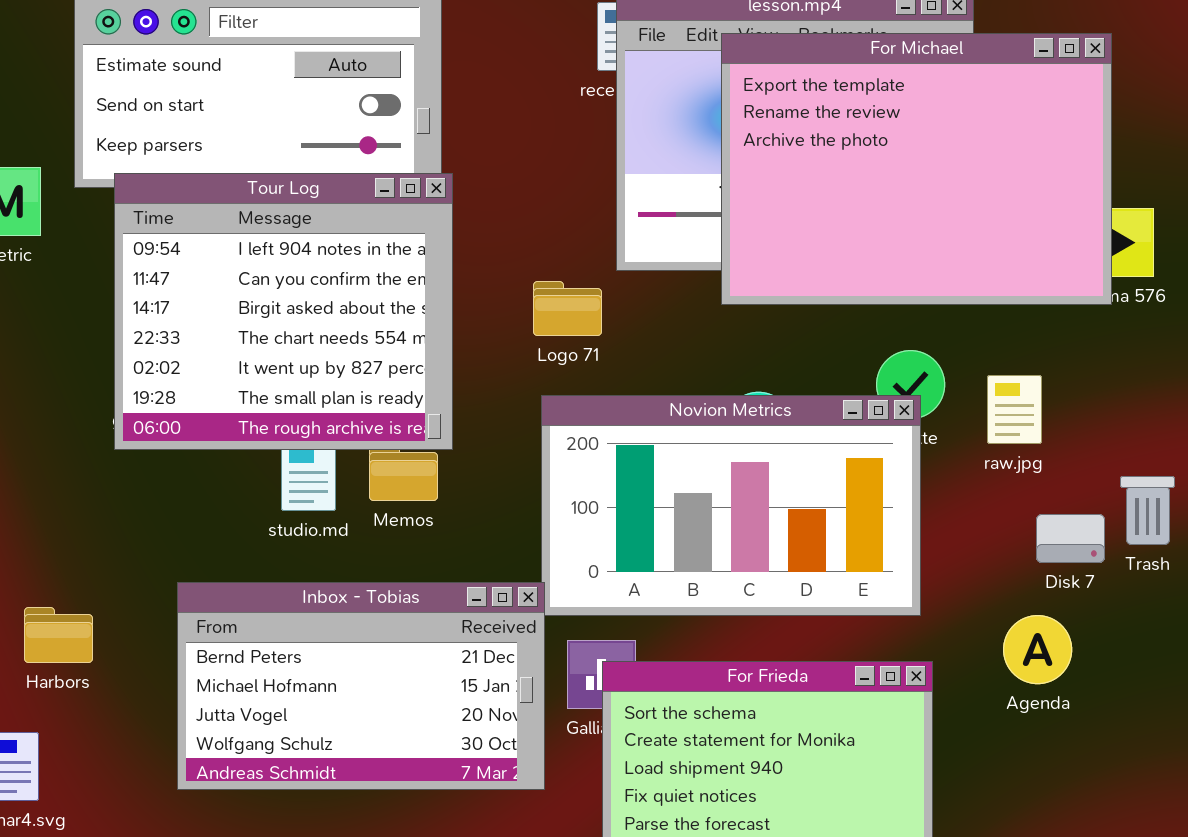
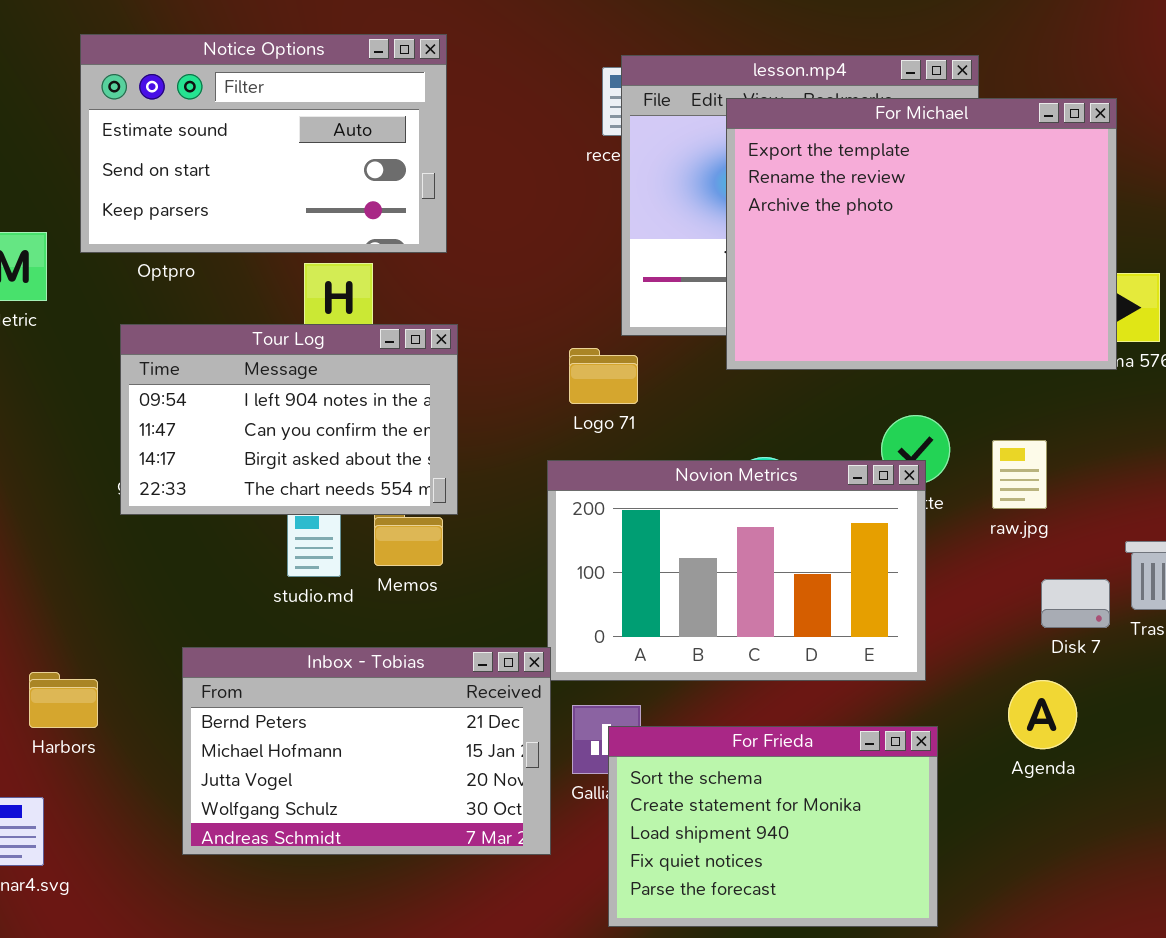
Tour Log: [114,173,453,450] -> [120,324,458,515], resized
Logo 71: [533,281,602,336] -> [569,348,638,404], moved

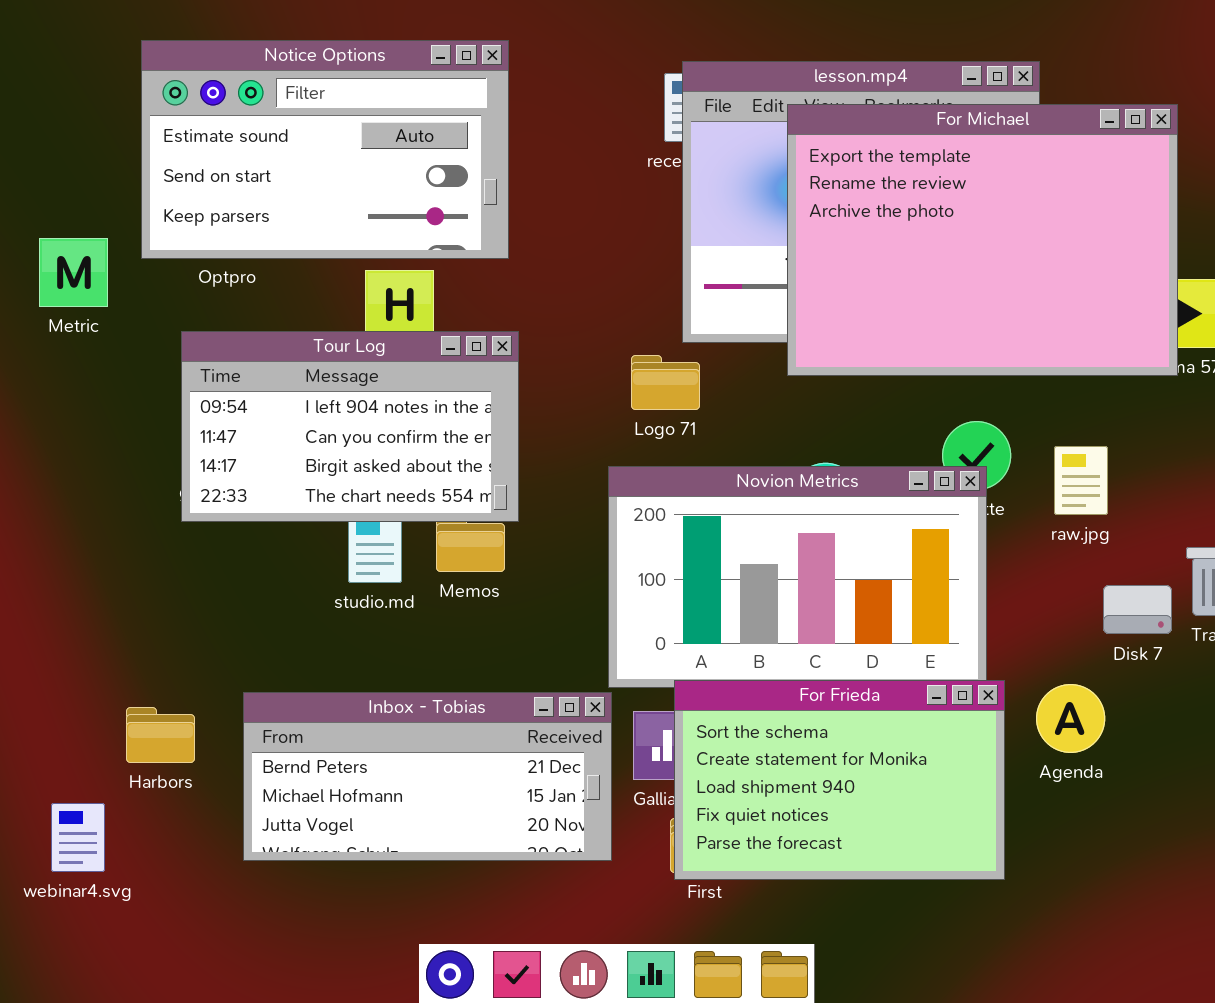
Inbox - Tobias: [182,647,551,855] -> [243,692,612,861], resized
Harbors: [29,672,98,728] -> [126,707,195,763], moved
Agenda: [1008,680,1077,749] -> [1036,684,1105,753], moved
For Frieda: [608,726,938,927] -> [674,680,1005,880], moved

